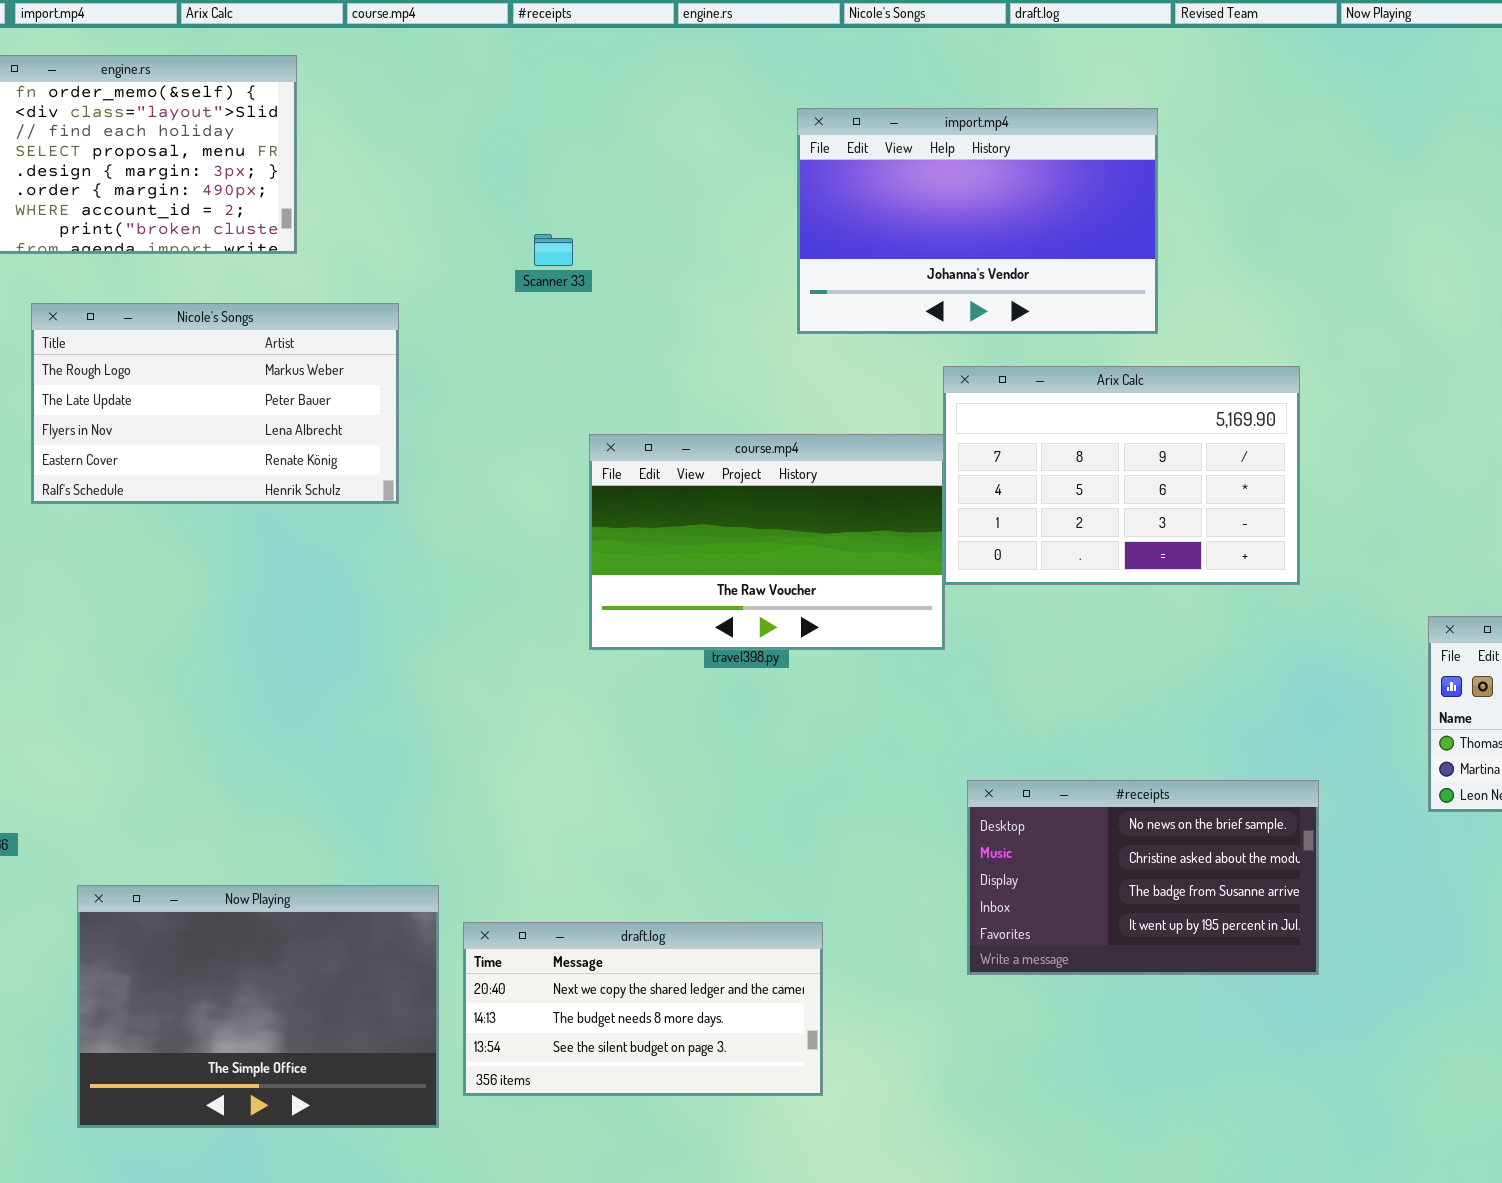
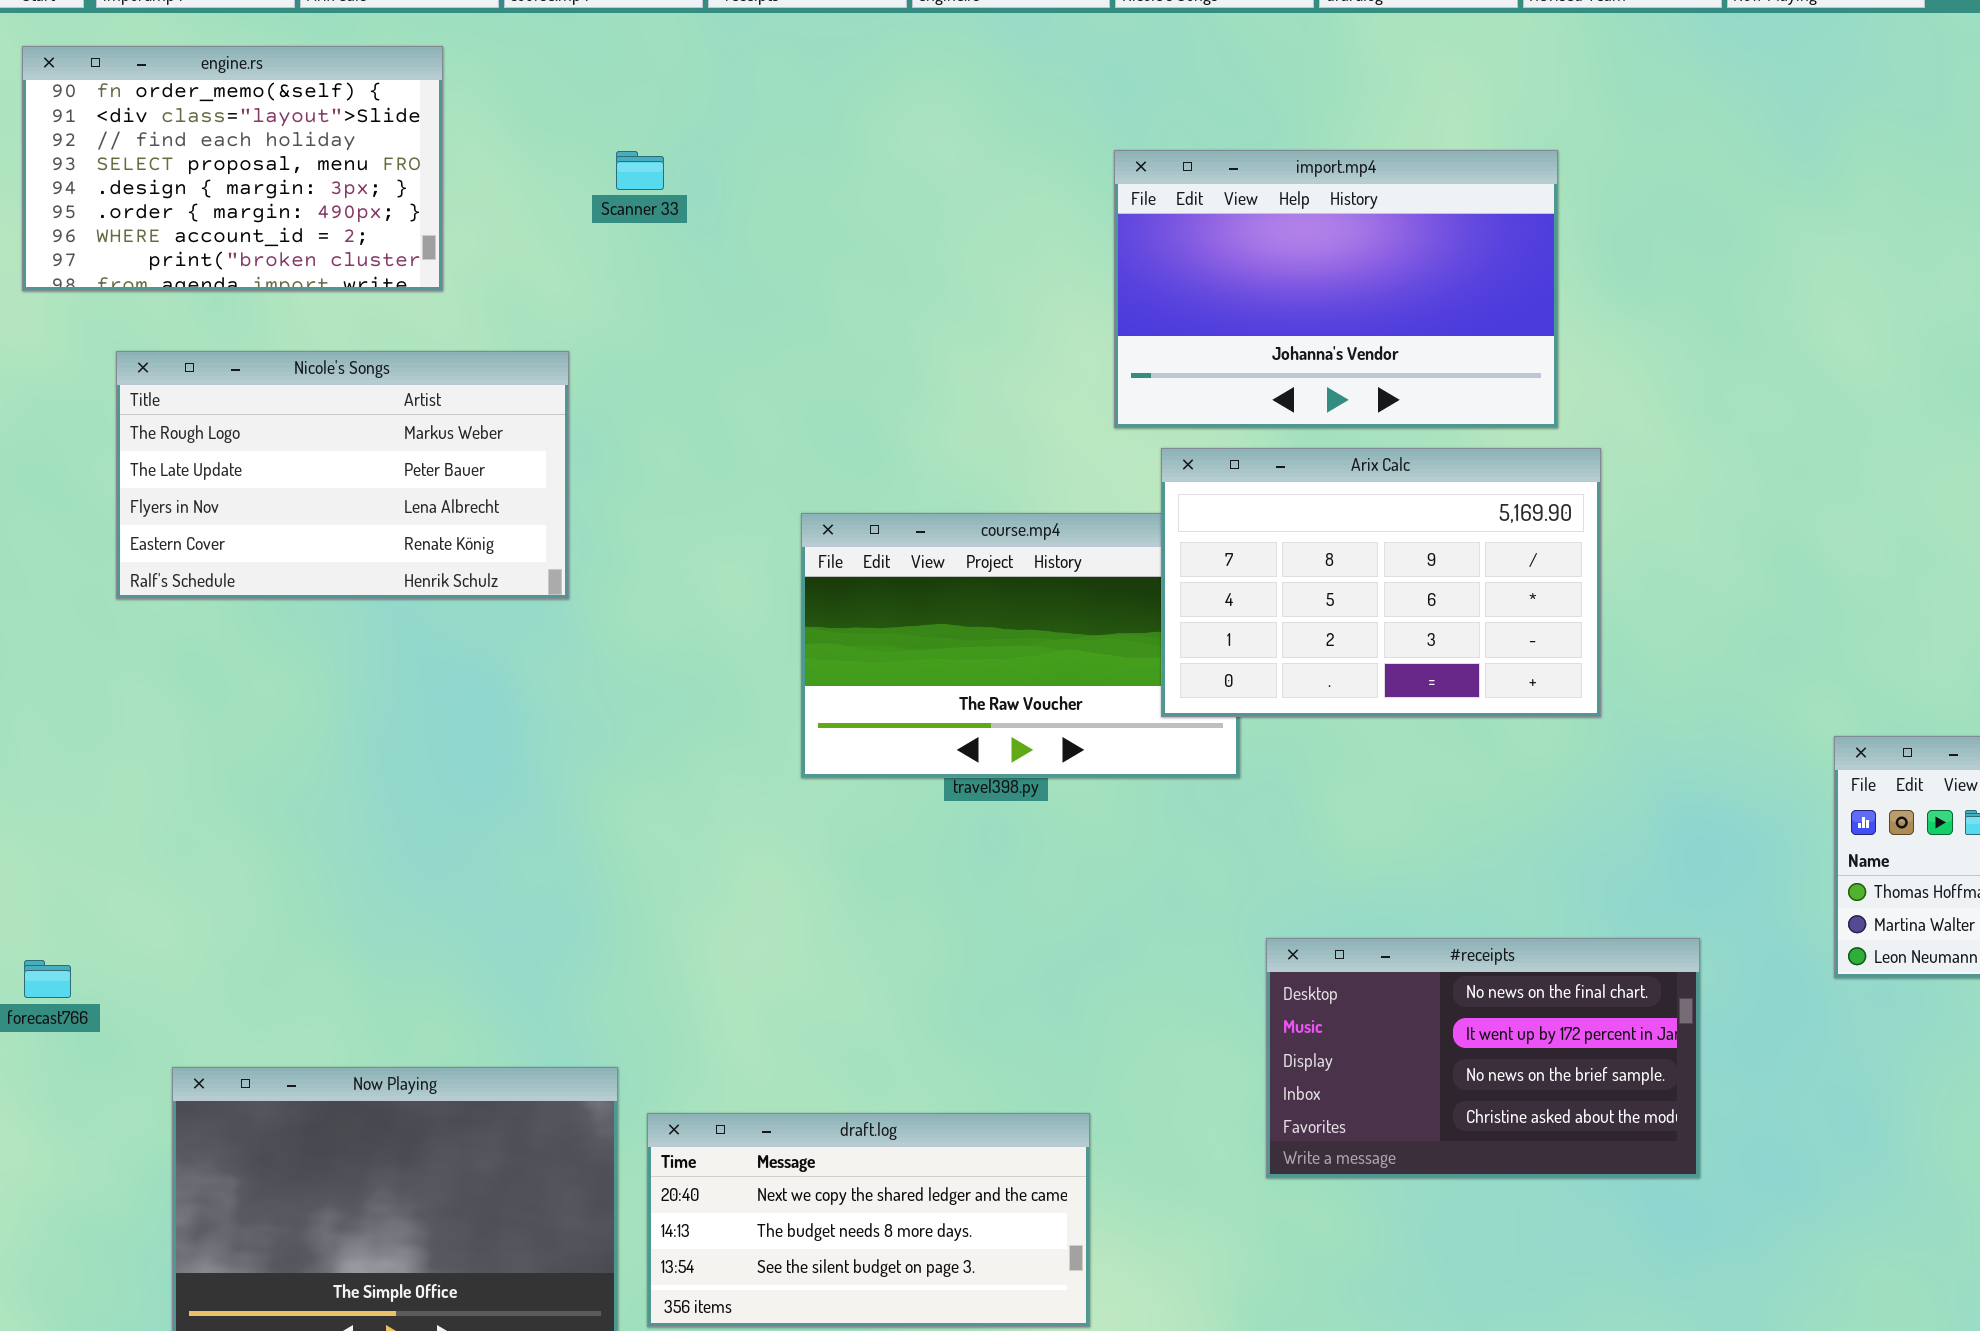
import.mp4: [797,108,1158,334] -> [1114,150,1558,428], moved
Scanner 33: [534,234,573,266] -> [616,151,664,190], moved
Arix Calc: [943,366,1300,585] -> [1161,448,1601,717], moved
#receipts: [967,780,1319,975] -> [1266,938,1700,1178], scrolled up 2 rows

